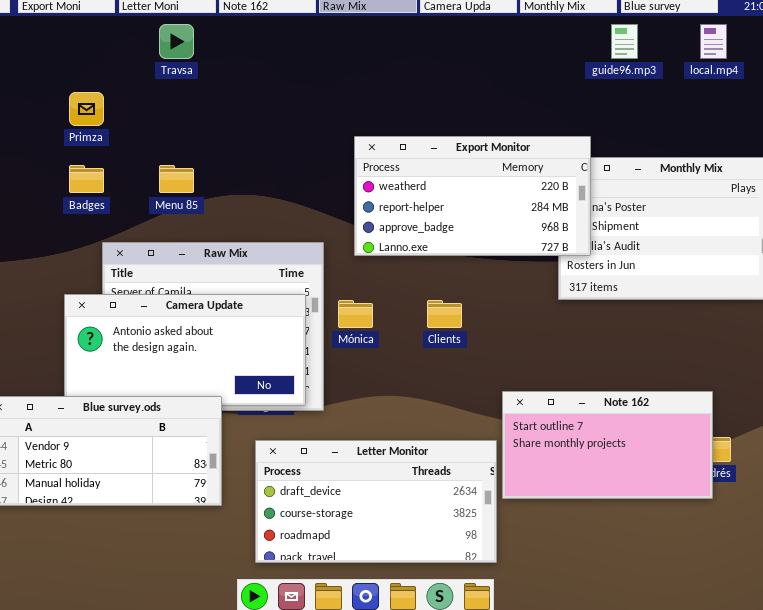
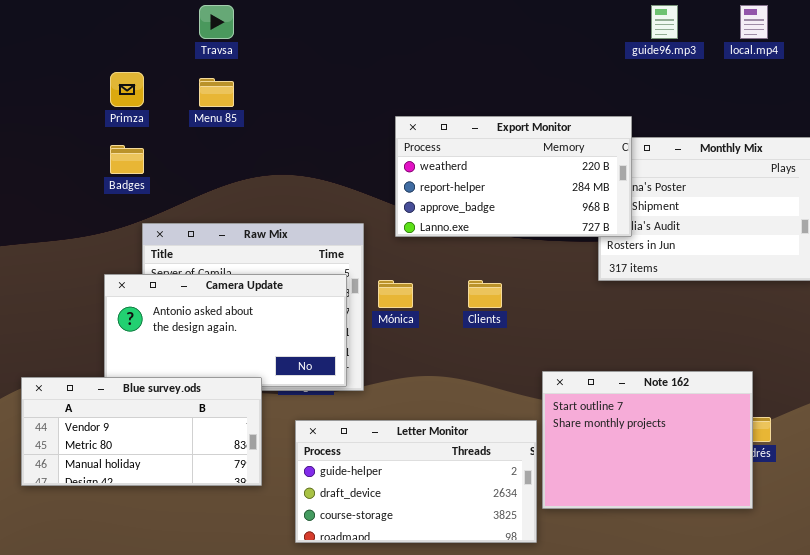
Menu 85: [159,165,194,193] -> [199,78,234,107], moved
Note 162: [502,391,713,499] -> [542,371,753,509], resized
Letter Monitor: [255,440,497,563] -> [295,420,537,543], scrolled up 1 row

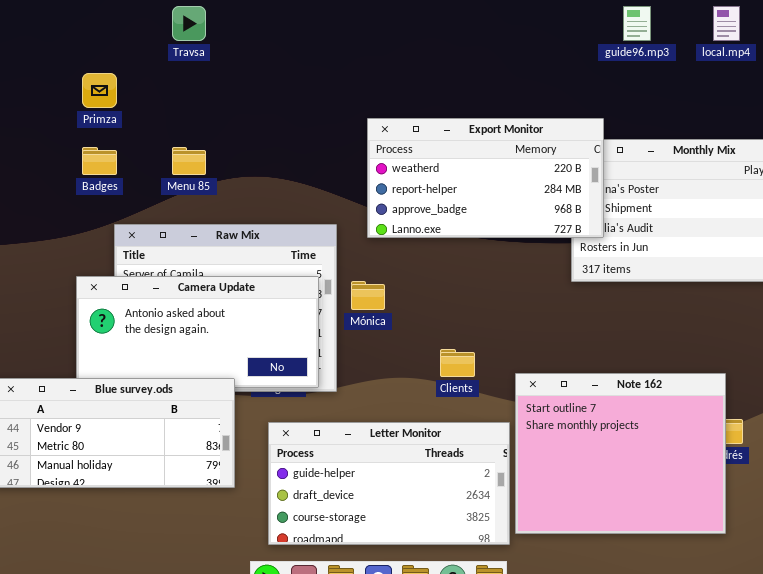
Menu 85: [199,78,234,107] -> [172,147,206,175], moved
Clients: [468,280,502,308] -> [440,349,475,377], moved
Note 162: [542,371,753,509] -> [515,373,726,534], resized

